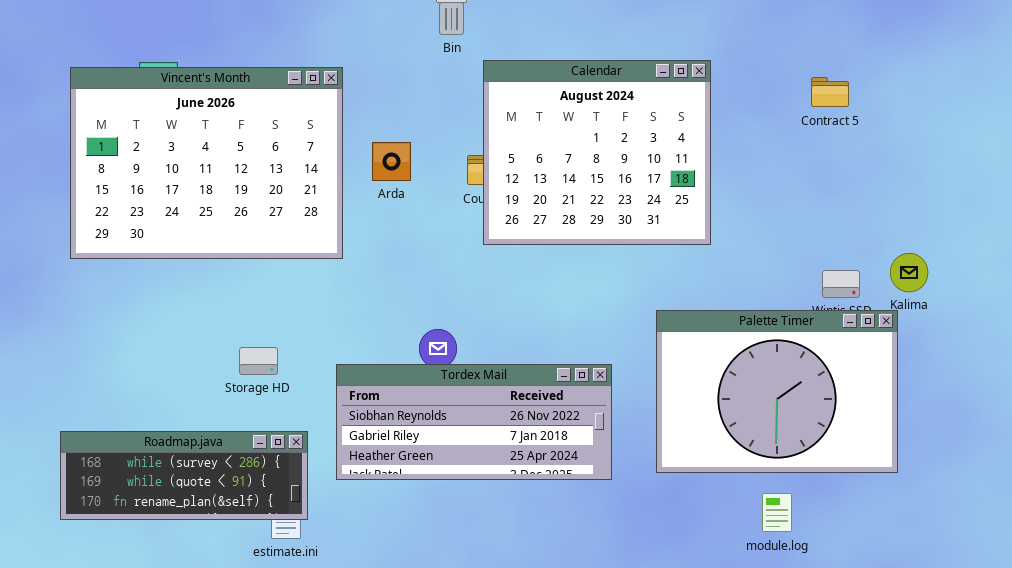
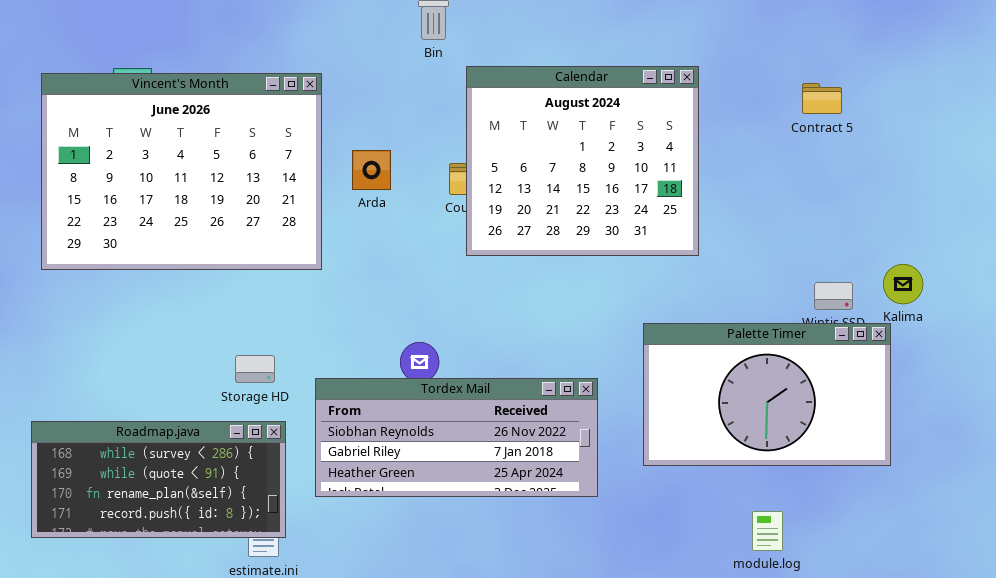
Palette Timer: [656,310,898,473] -> [643,323,891,466], resized
Storage HD: [239,347,278,375] -> [235,355,275,383], moved
Roadmap.java: [60,431,308,520] -> [31,421,286,538], resized

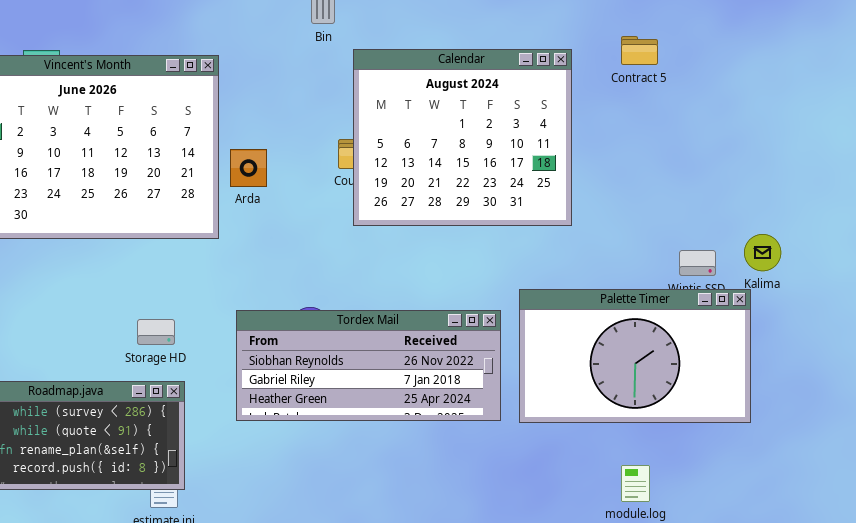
Contract 5: [802,83,842,114] -> [621,36,658,65], moved
Arda: [352,150,391,190] -> [230,149,267,187], moved
Tordex Mail: [315,378,598,497] -> [236,310,501,421], moved

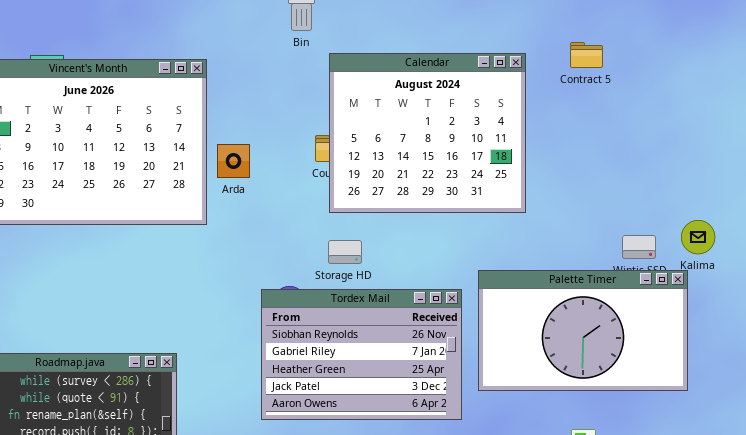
Tordex Mail: [236,310,501,421] -> [261,289,462,420], resized
Storage HD: [137,319,175,345] -> [328,240,362,264], moved

